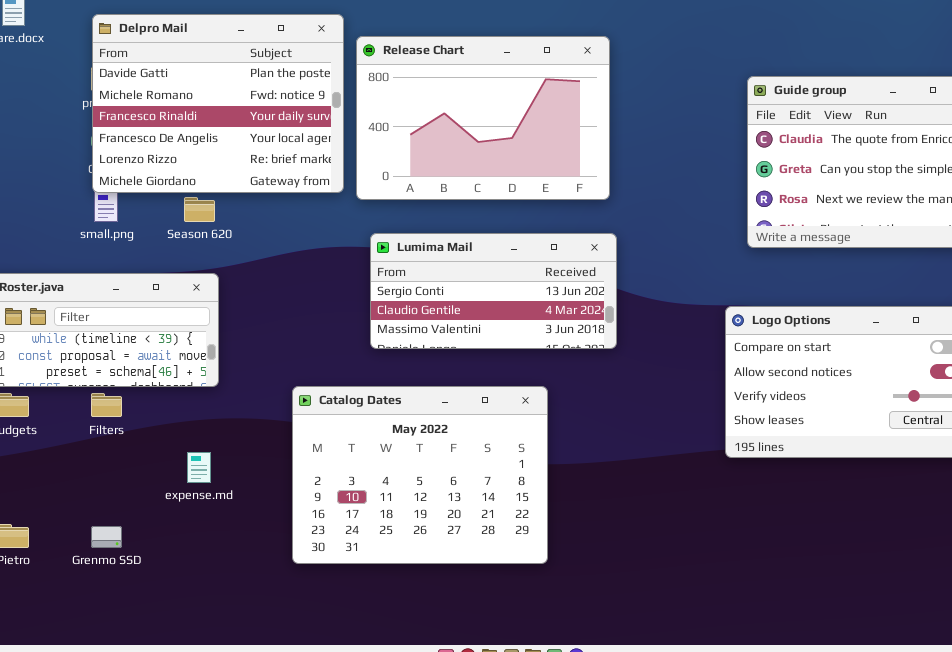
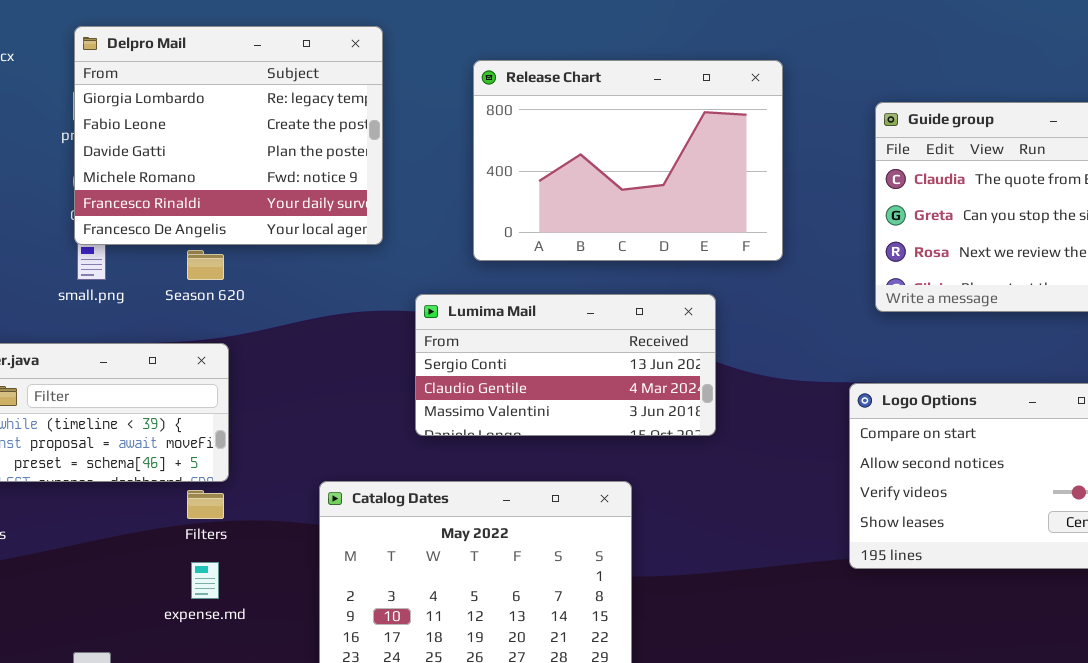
Delpro Mail: [92,14,344,193] -> [74,26,383,245], scrolled up 2 rows
Release Chart: [356,36,610,200] -> [473,60,783,261], moved
Filters: [91,393,122,417] -> [187,490,224,519], moved

